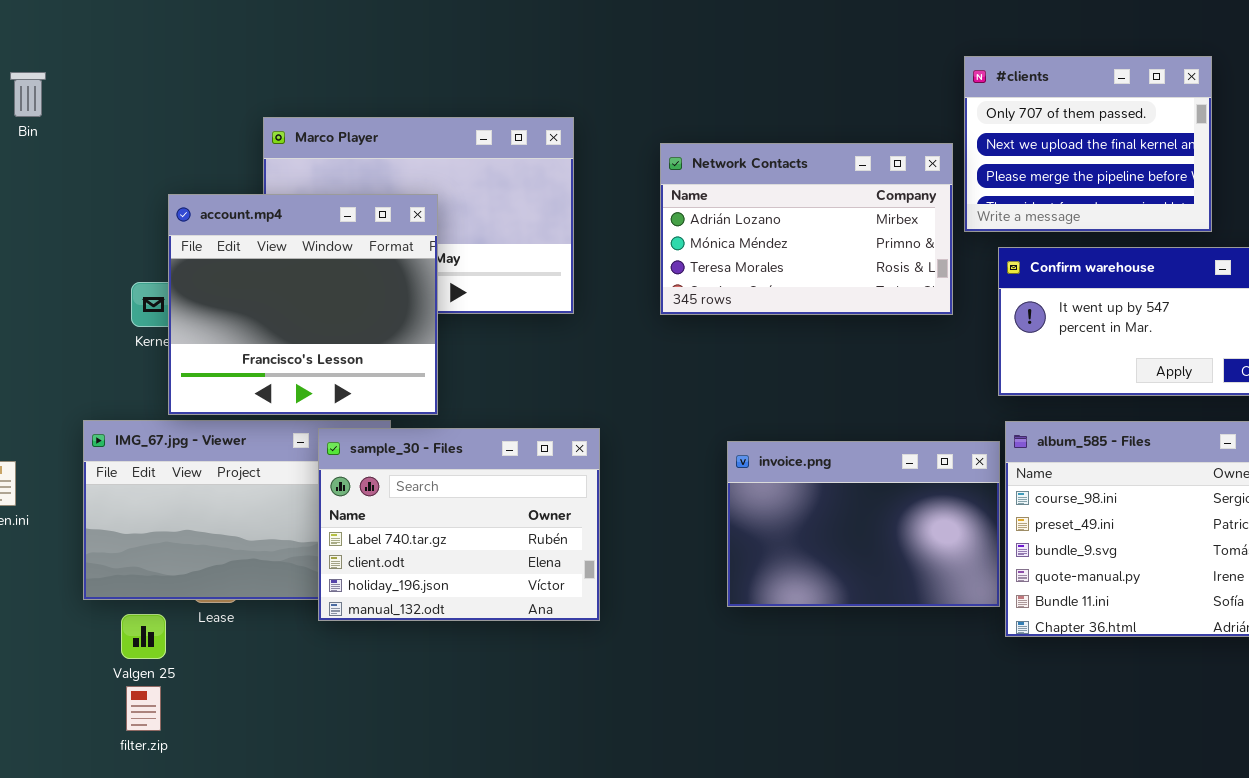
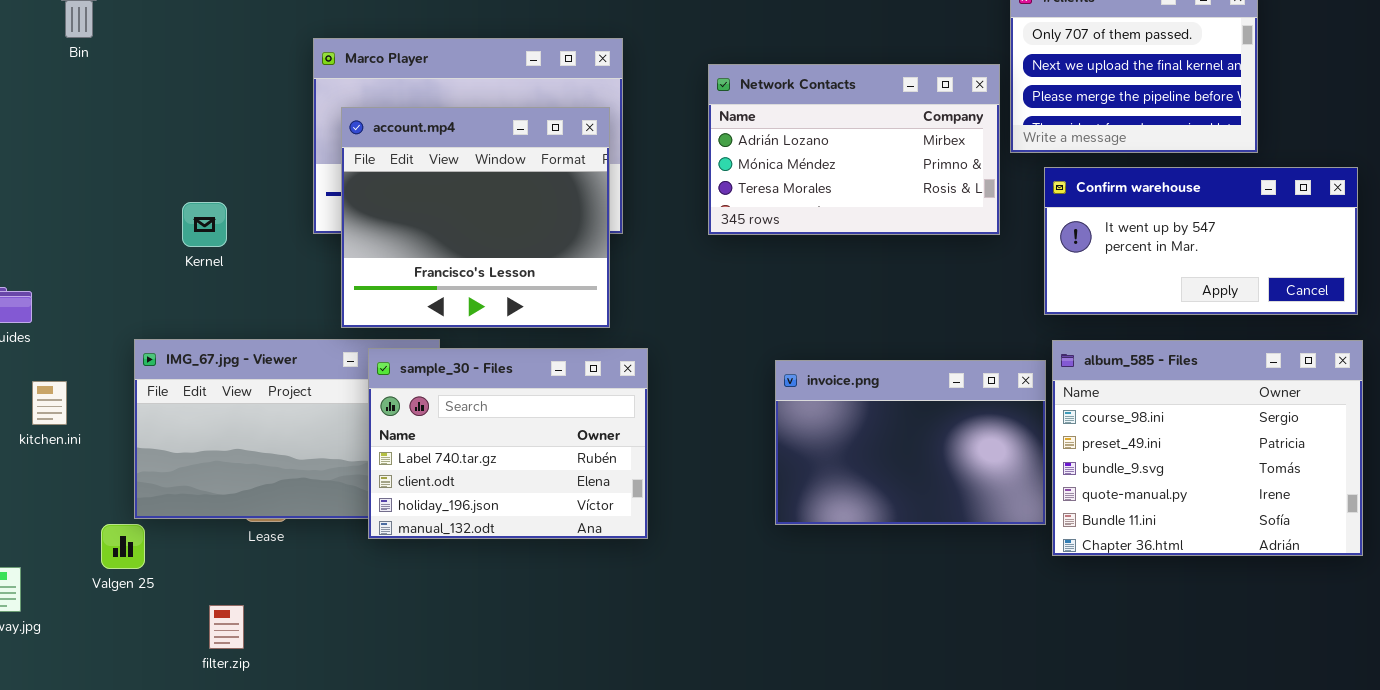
account.mp4: [168,194,438,415] -> [341,107,610,328], moved
Valgen 25: [121,614,166,659] -> [101,524,145,569], moved
filter.zip: [126,686,161,731] -> [209,605,244,649], moved

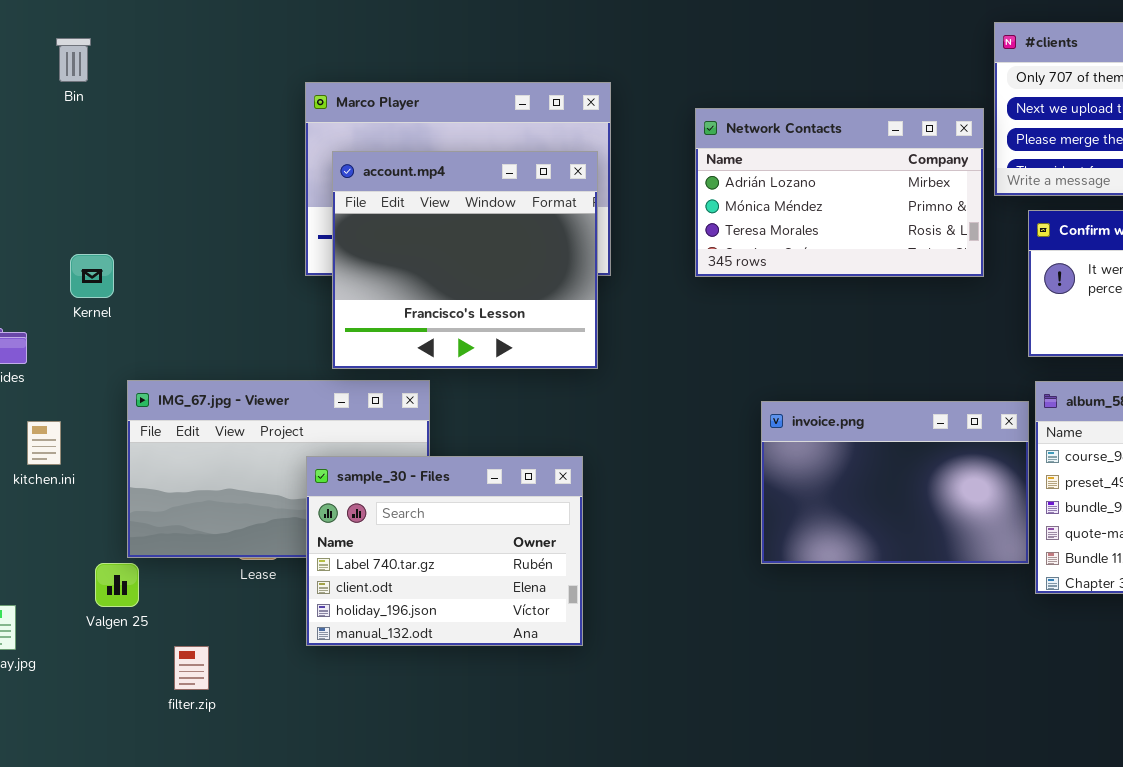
Kernel: [182,202,227,247] -> [70,254,114,298], moved
sample_30 - Files: [368,348,648,539] -> [306,456,583,646], moved
filter.zip: [209,605,244,649] -> [174,646,209,690], moved

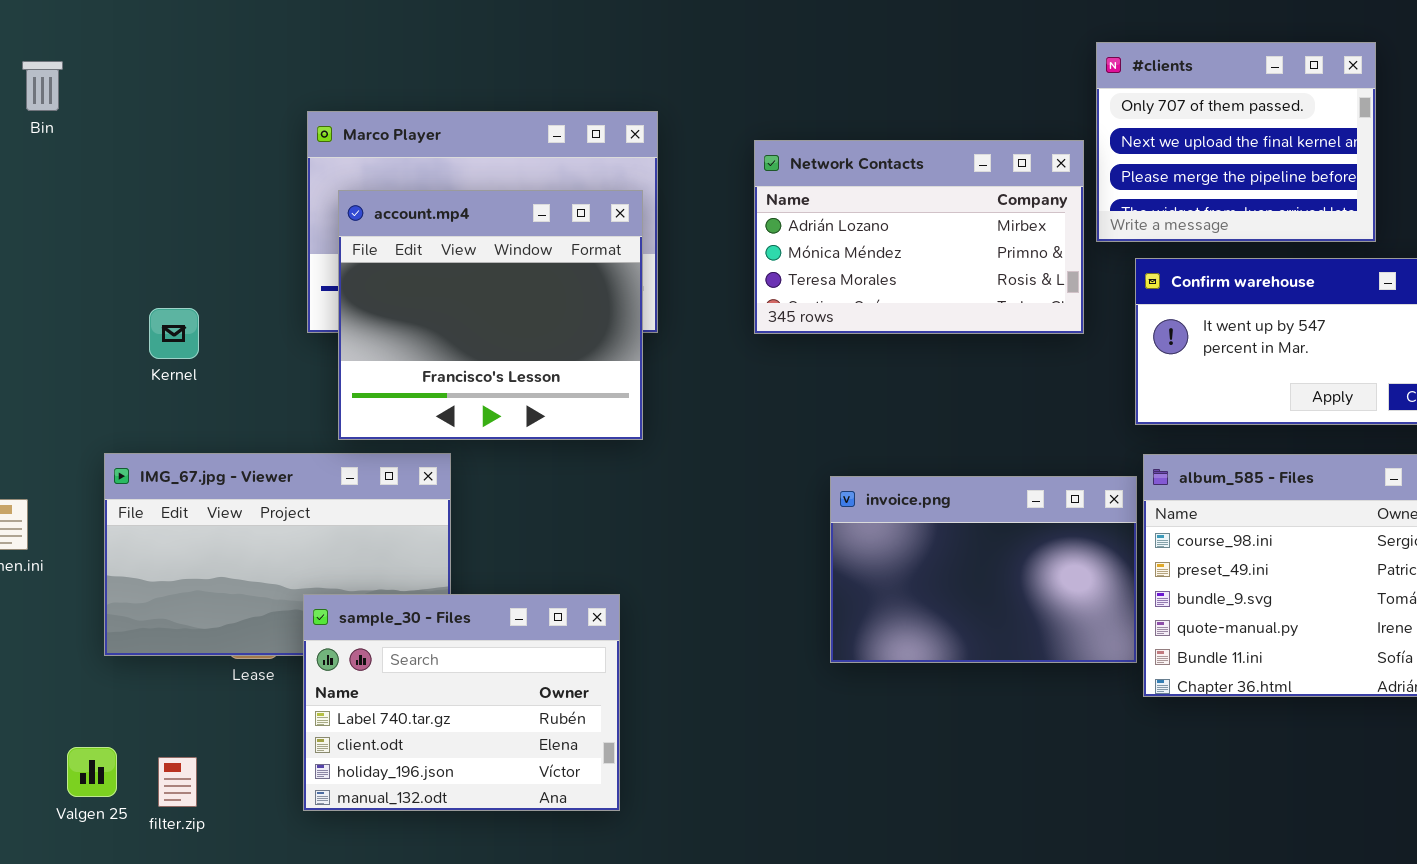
Kernel: [70,254,114,298] -> [149,308,199,359], moved
sample_30 - Files: [306,456,583,646] -> [303,594,620,811], moved
Valgen 25: [95,563,139,607] -> [67,747,117,797], moved

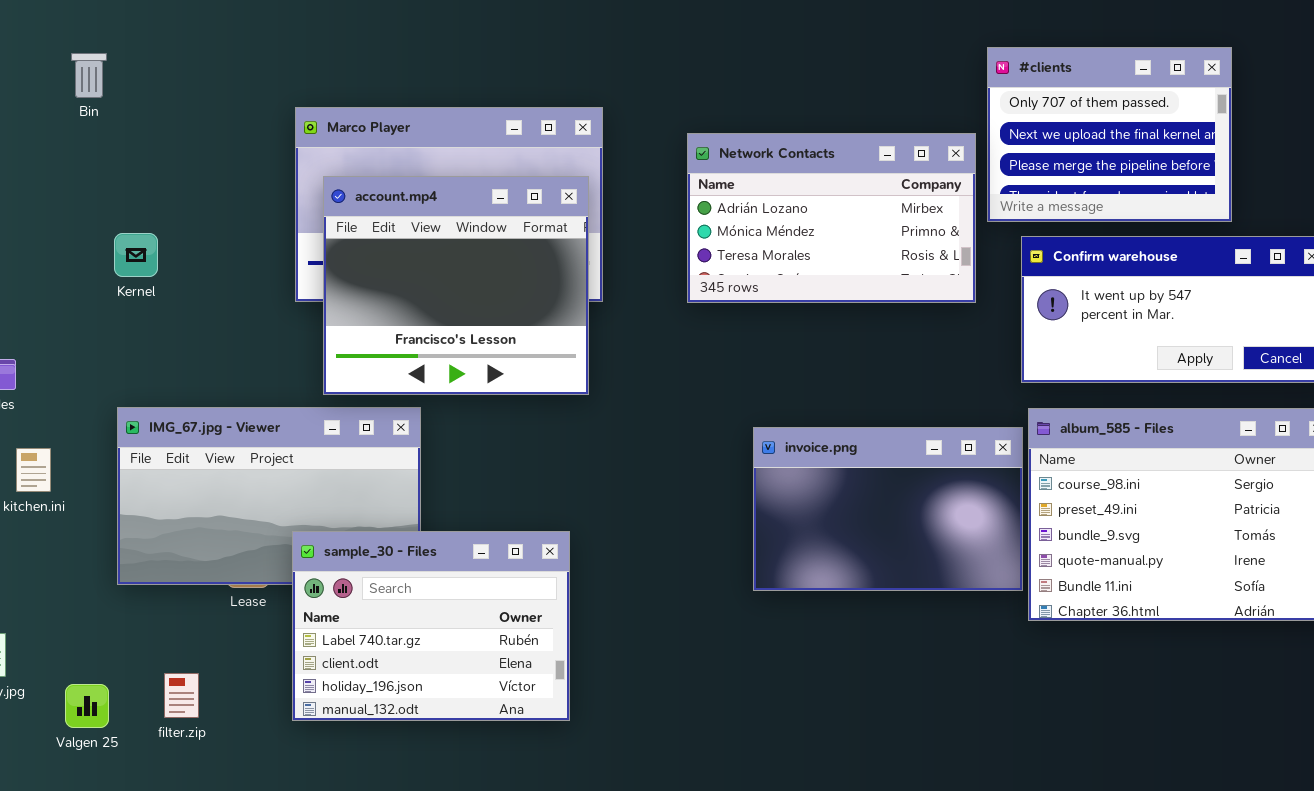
Bin: [22,61,63,111] -> [71,53,107,98], moved
Kernel: [149,308,199,359] -> [114,233,158,277], moved
Valgen 25: [67,747,117,797] -> [65,684,109,728], moved

